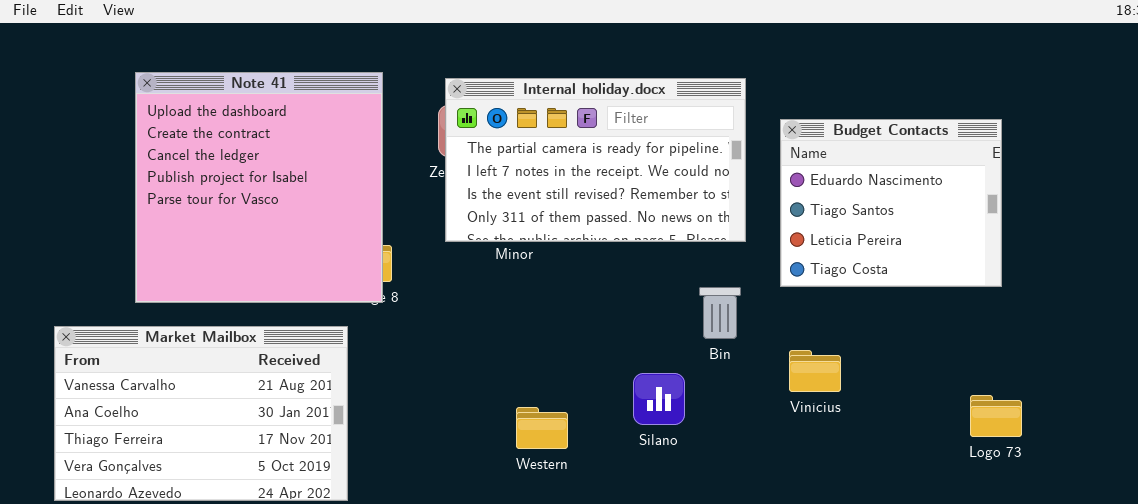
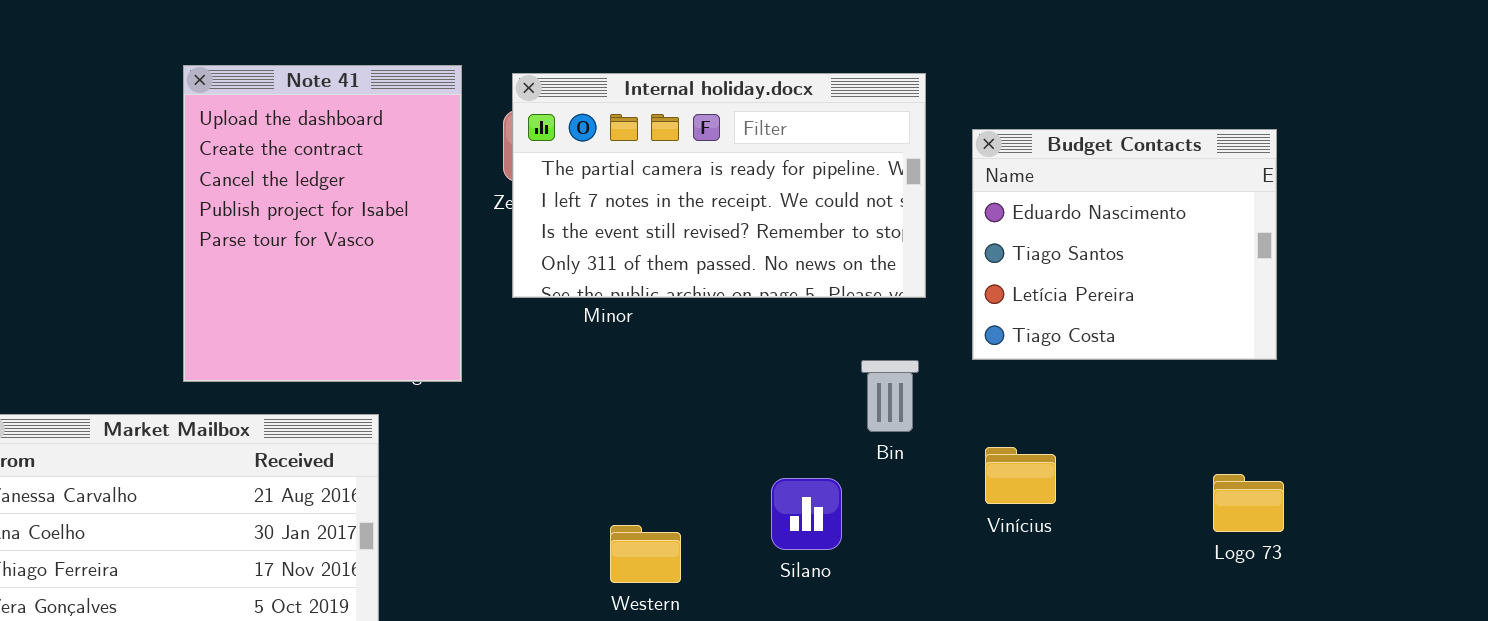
Note 41: [135,72,383,303] -> [183,65,462,382], moved, resized
Logo 73: [970,395,1022,437] -> [1213,474,1284,532], moved

